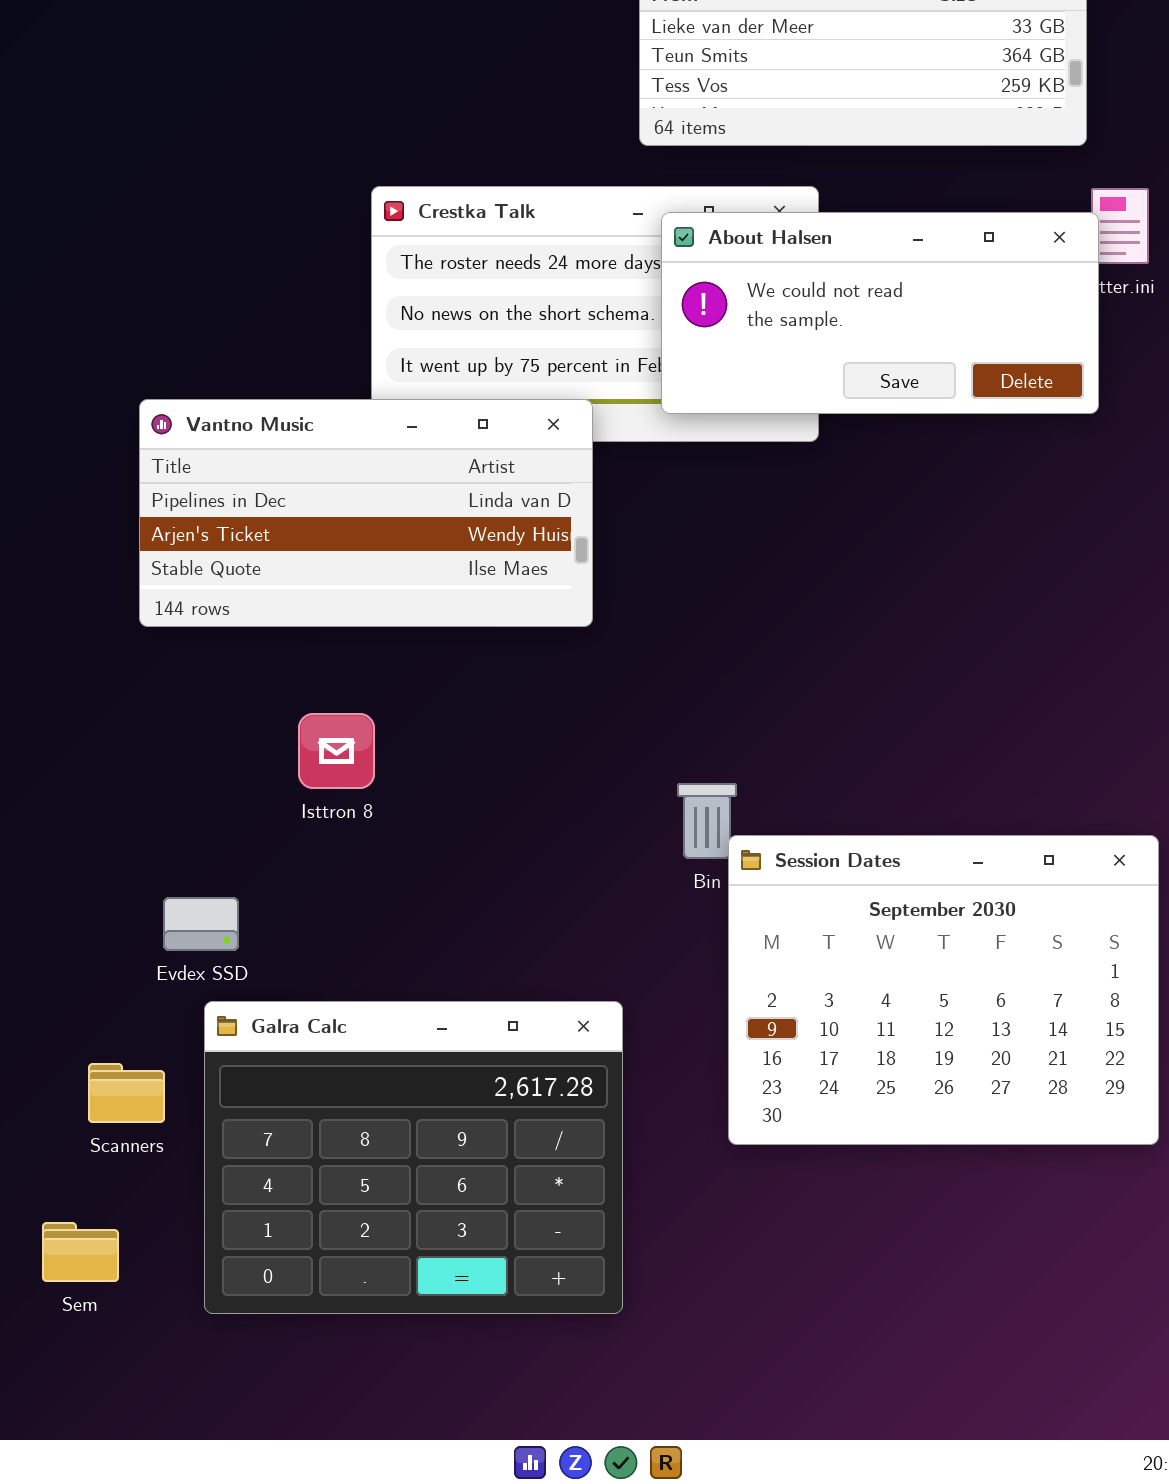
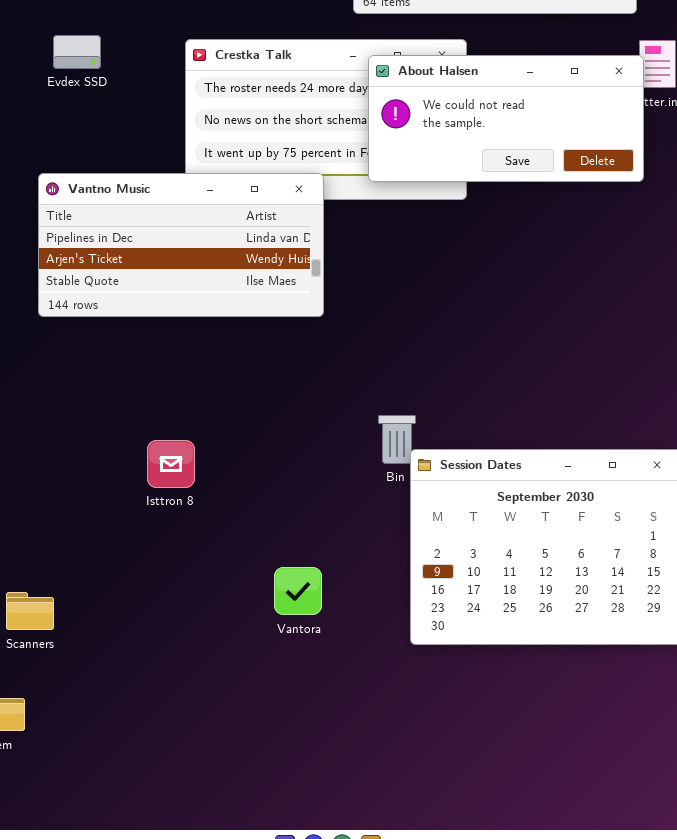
Isttron 8: [298,713,375,789] -> [147,440,195,488], moved
Evdex SSD: [163,897,239,951] -> [53,35,101,69], moved
Galra Calc: [204,1001,623,1314] -> none, closed

